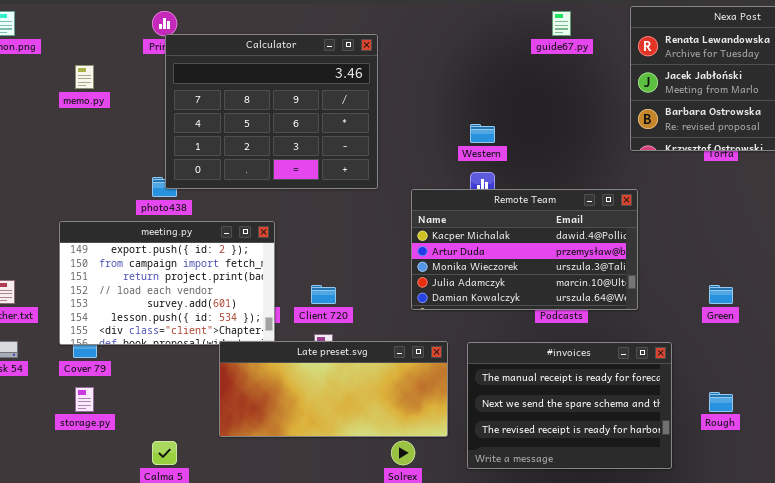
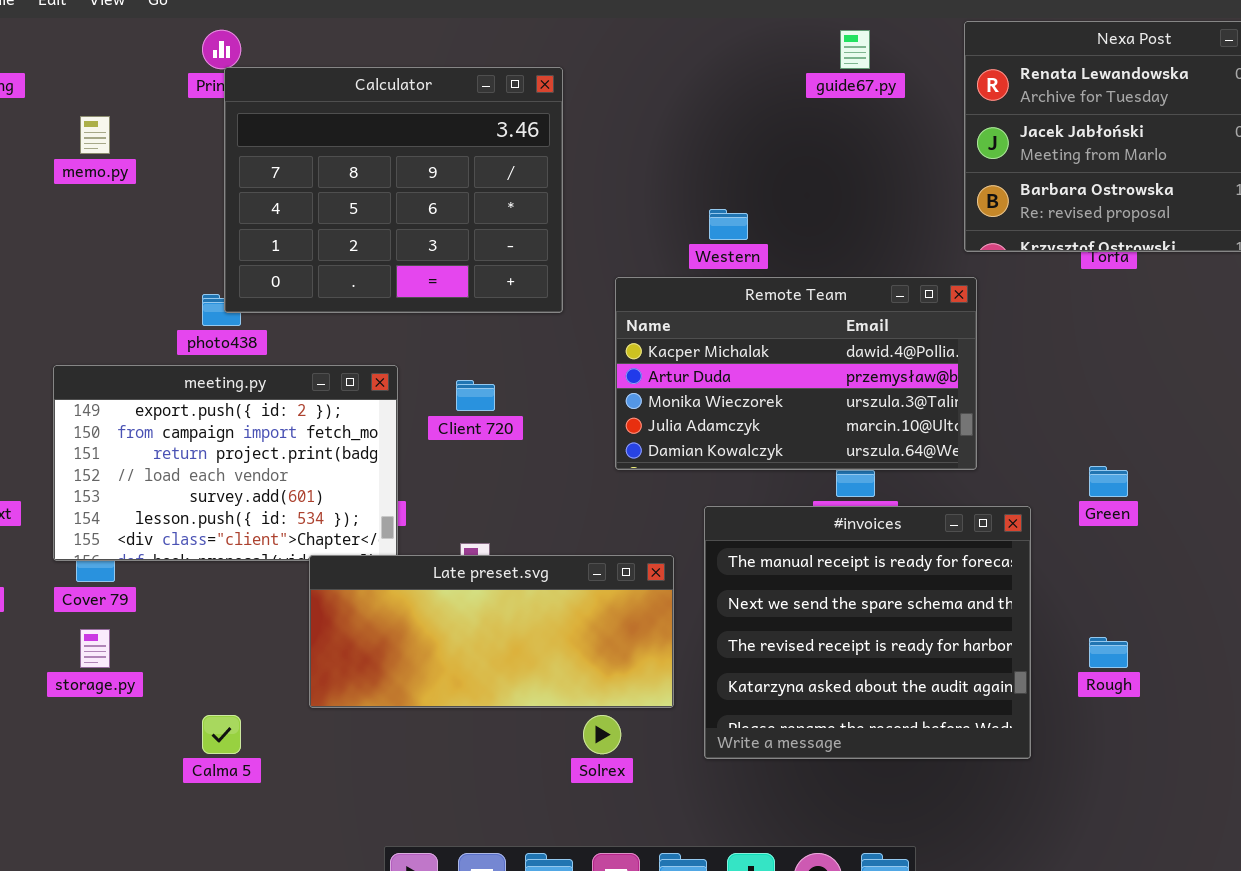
Remote Team: [411,189,638,310] -> [615,277,977,470], moved
Client 720: [311,285,336,304] -> [456,380,495,411], moved
#invoices: [467,342,672,469] -> [704,506,1031,759], resized

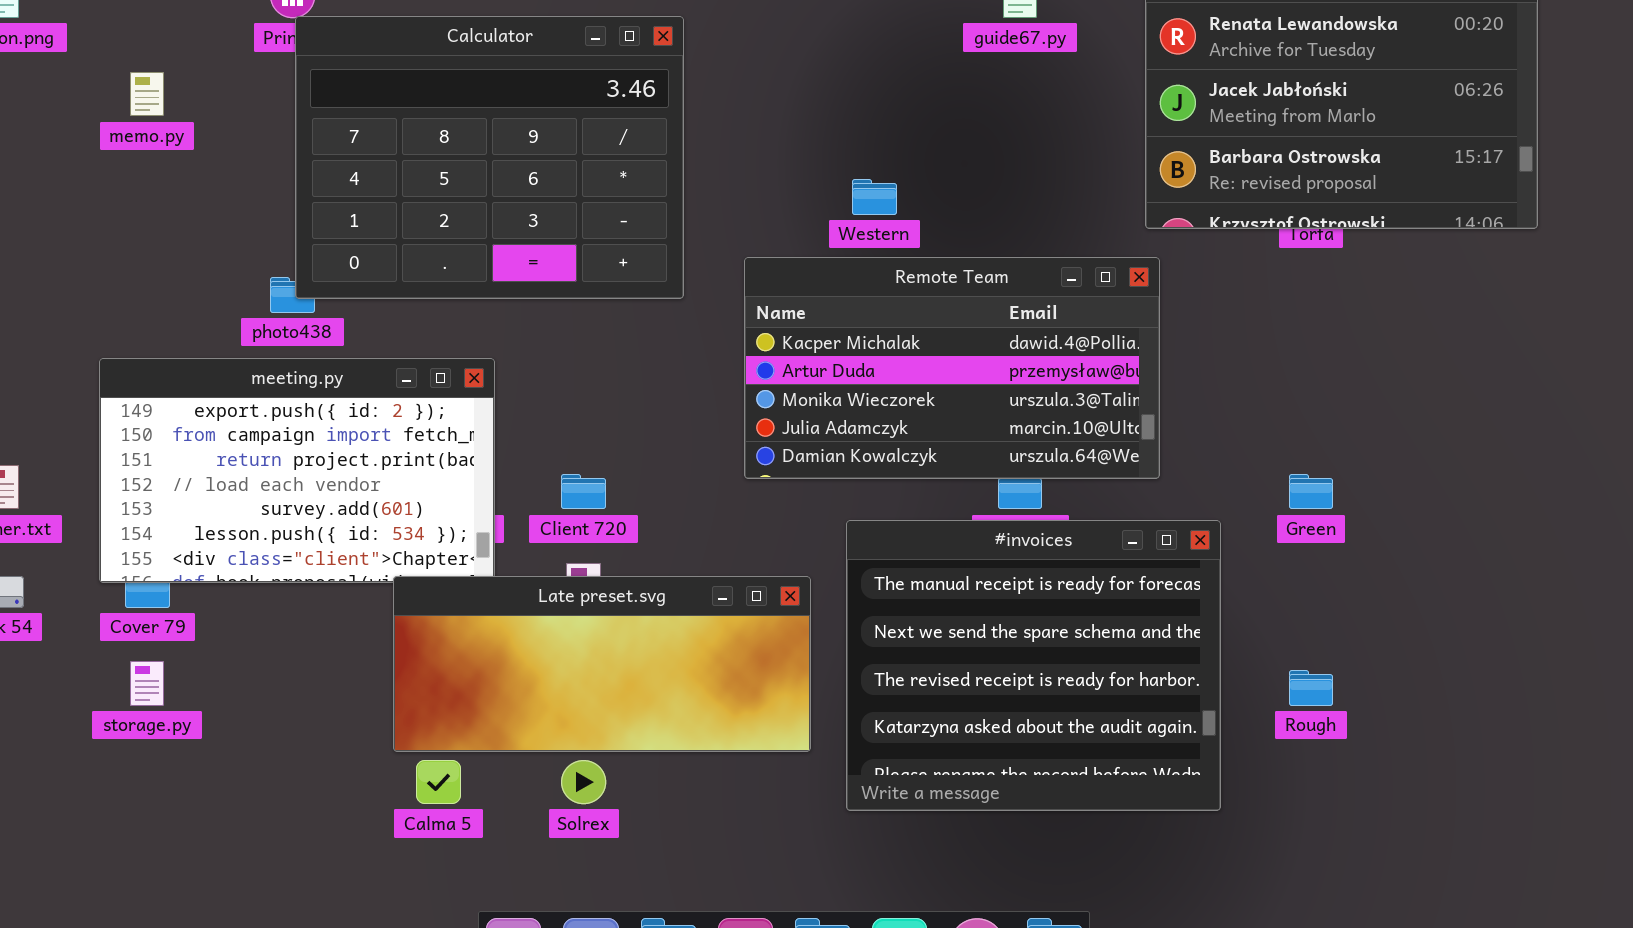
Client 720: [456,380,495,411] -> [561,474,606,509], moved
Calma 5: [202,715,241,754] -> [416,760,461,804], moved
Solrex: [583,715,621,754] -> [561,760,606,804], moved

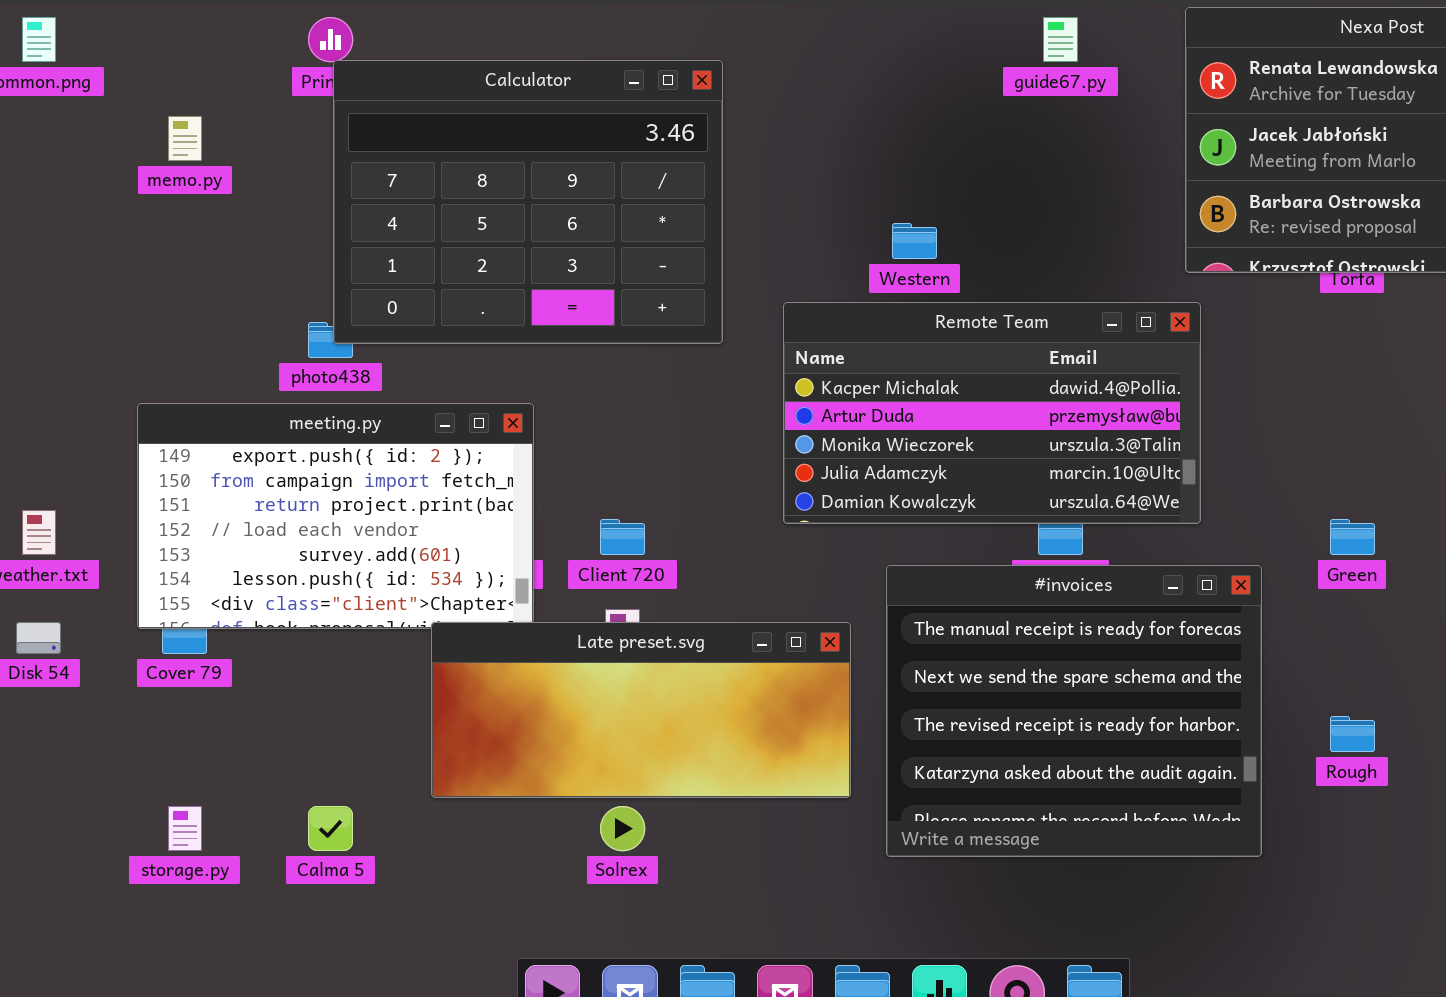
storage.py: [130,661,164,706] -> [168,806,202,851], moved
Calma 5: [416,760,461,804] -> [308,806,353,851], moved

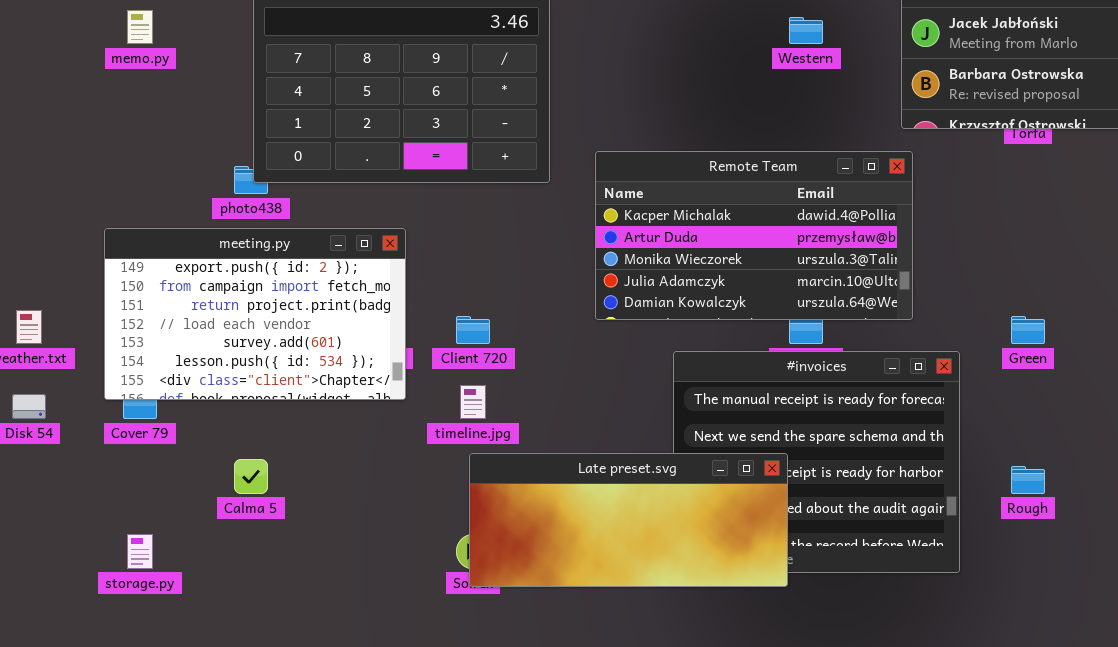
Western: [892,223,937,259] -> [789,17,823,44], moved
Late preset.svg: [431,622,851,798] -> [469,453,788,587], moved
Calma 5: [308,806,353,851] -> [234,459,268,494], moved

